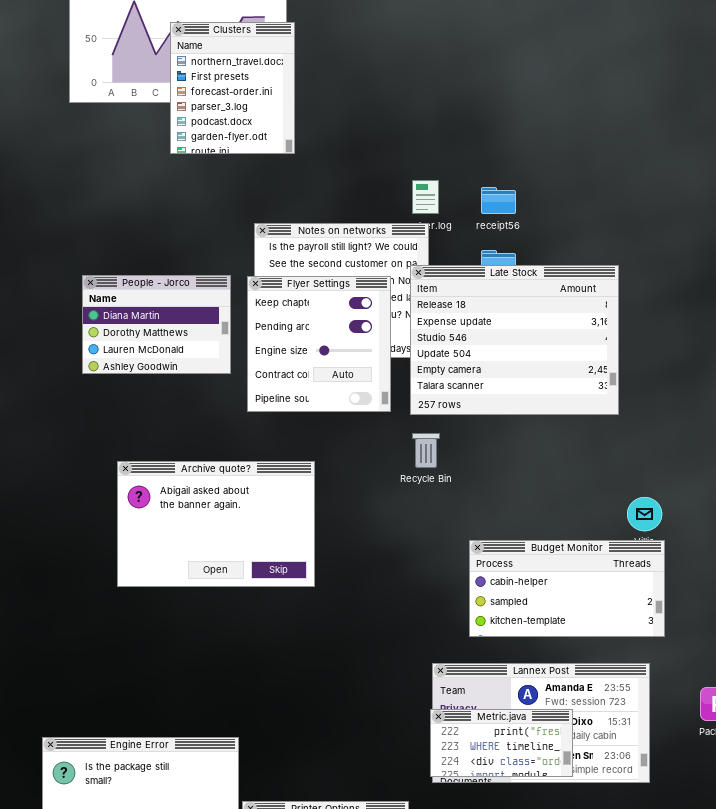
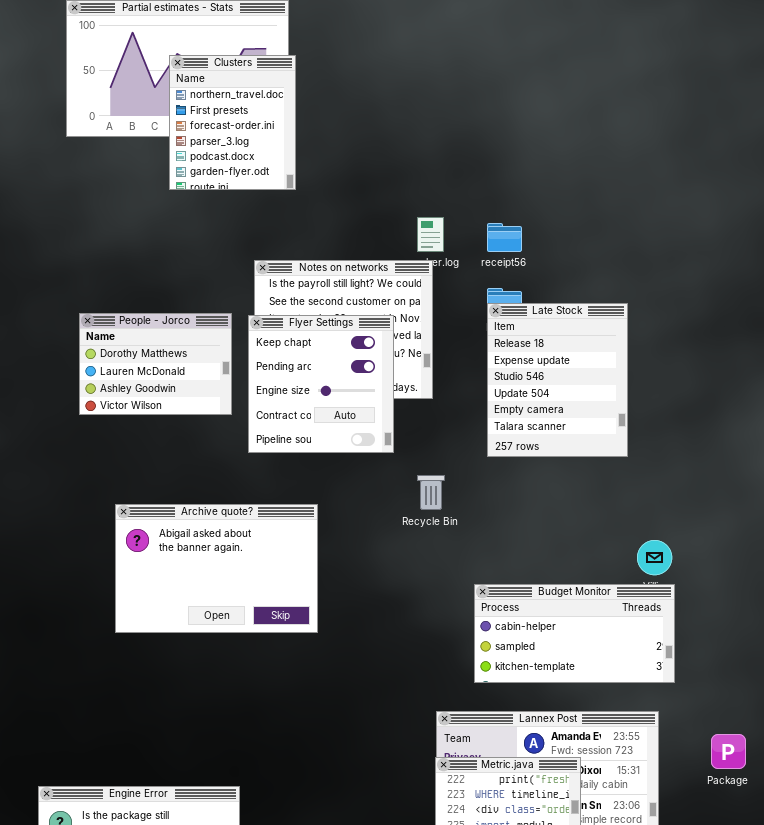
Late Stock: [410,265,619,415] -> [487,303,628,457], resized
People - Jorco: [82,275,231,374] -> [79,313,232,415], scrolled down 1 row

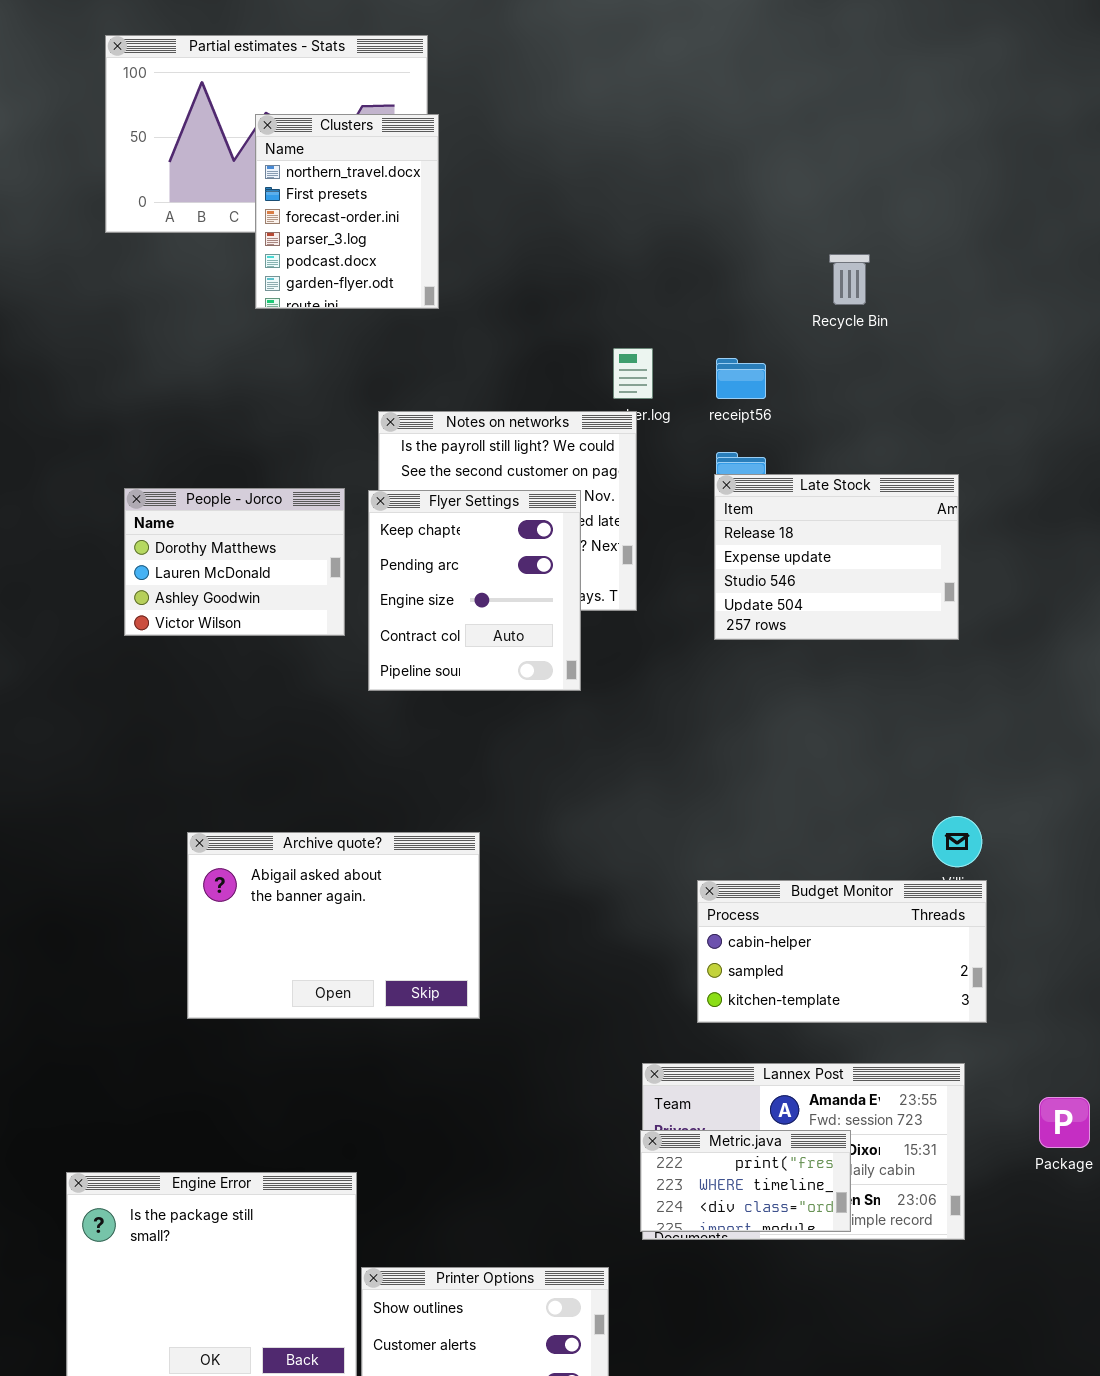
Late Stock: [487,303,628,457] -> [714,474,959,640], resized
Recycle Bin: [417,475,445,510] -> [829,254,870,305], moved
Archive quote?: [115,504,318,633] -> [187,832,480,1019], moved

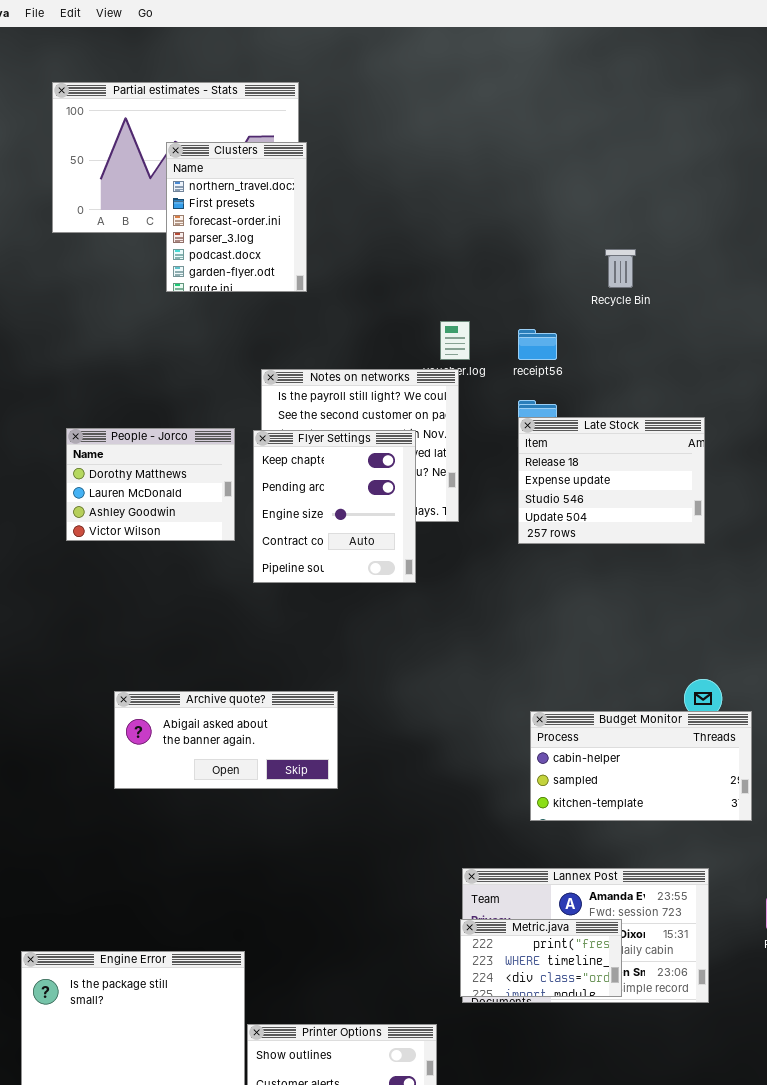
Archive quote?: [187,832,480,1019] -> [114,691,338,789], resized
Budget Monitor: [697,880,987,1023] -> [530,711,752,821], moved

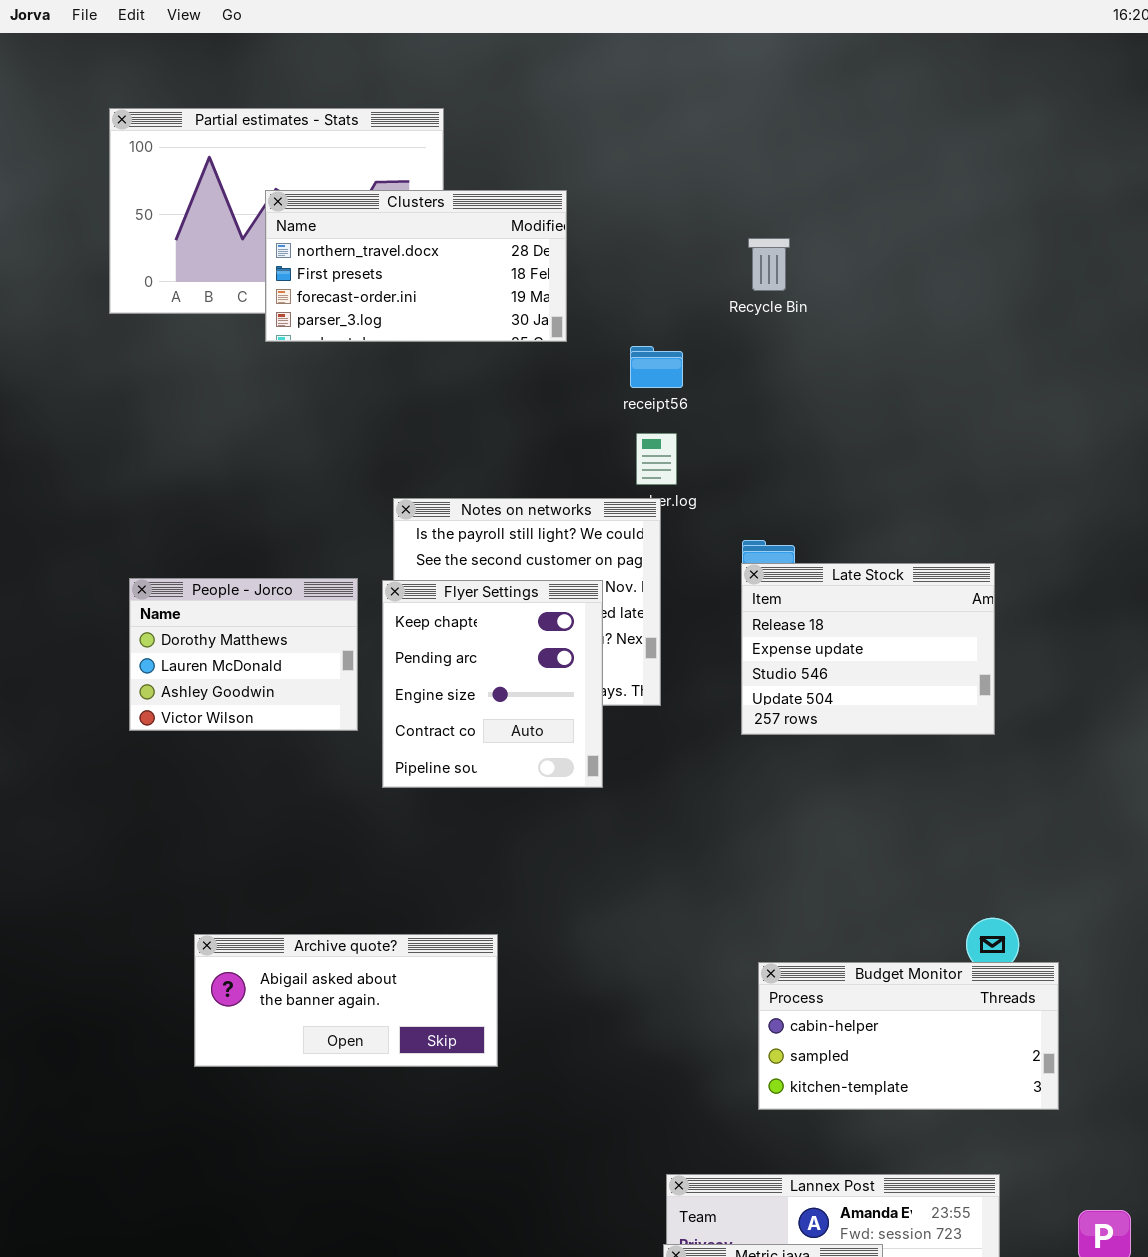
Clusters: [166,142,307,292] -> [265,190,567,342], resized
Recycle Bin: [605,249,636,288] -> [748,238,790,291], moved
receipt56: [518,329,557,360] -> [630,346,683,388], moved

